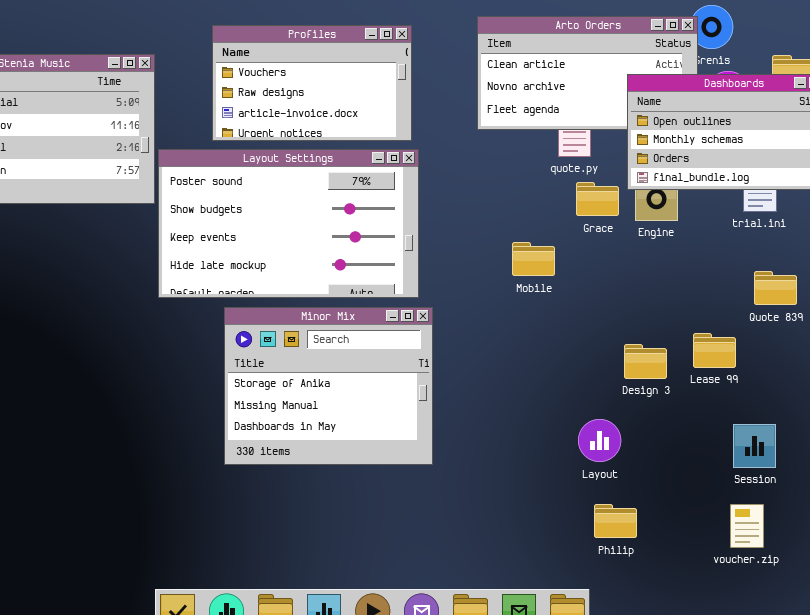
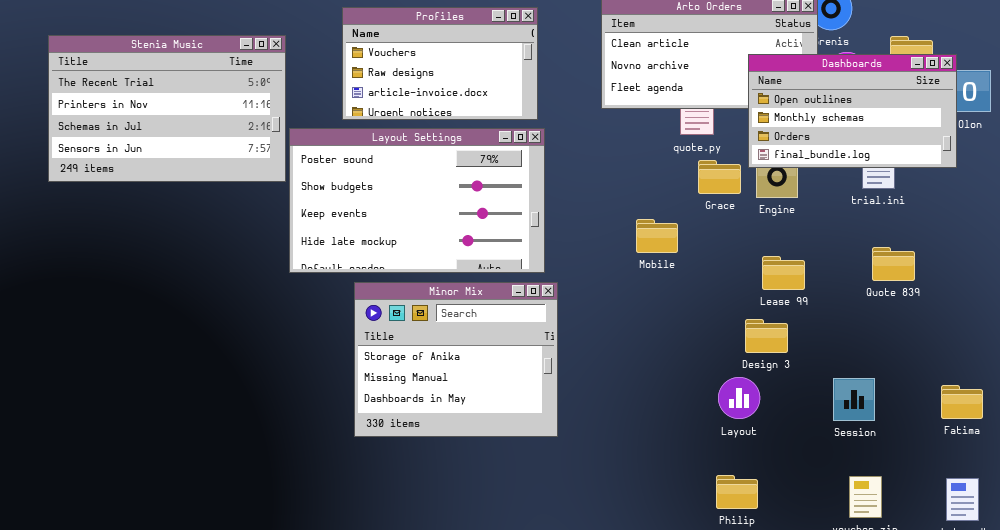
Lease 99: [693,333,736,368] -> [762,256,805,290], moved
Layout: [578,419,621,462] -> [718,377,760,419], moved
Session: [733,424,776,468] -> [833,378,875,421], moved

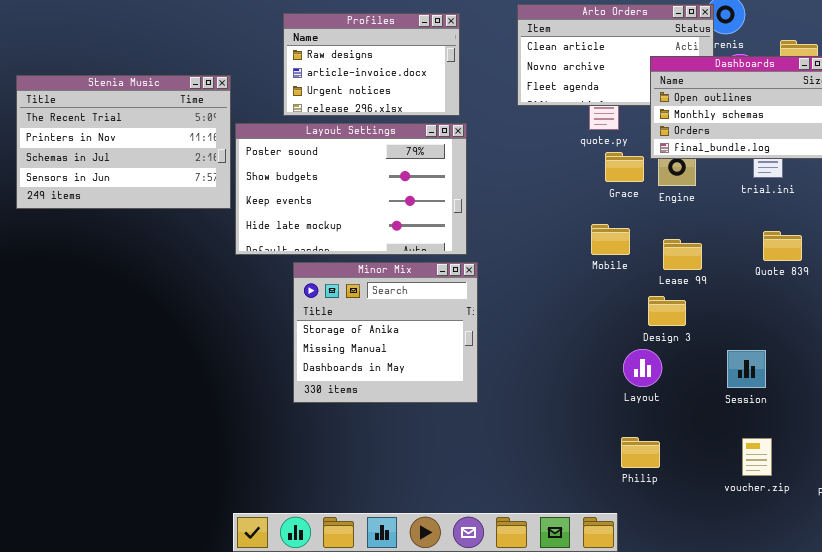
Profiles: [342,7,538,120] -> [283,13,460,116], scrolled down 1 row
Stenia Music: [48,35,286,182] -> [16,75,231,209], moved
Mobile: [636,219,678,253] -> [591,224,630,255], moved

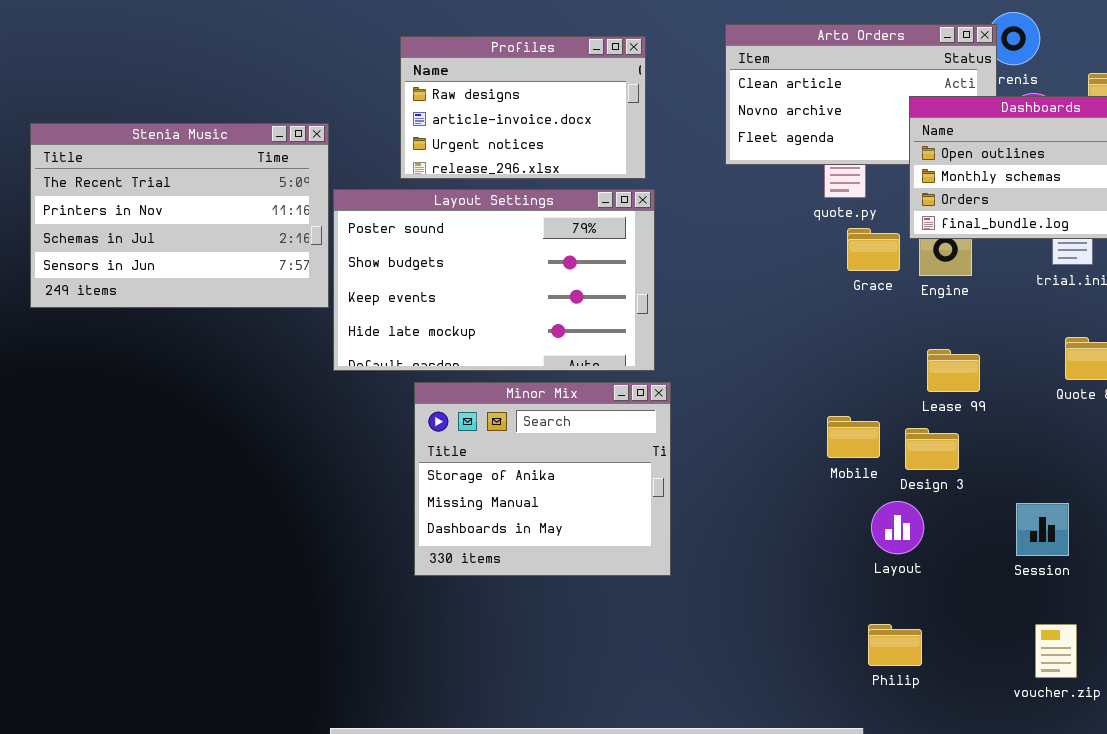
Mobile: [591,224,630,255] -> [827,416,880,458], moved

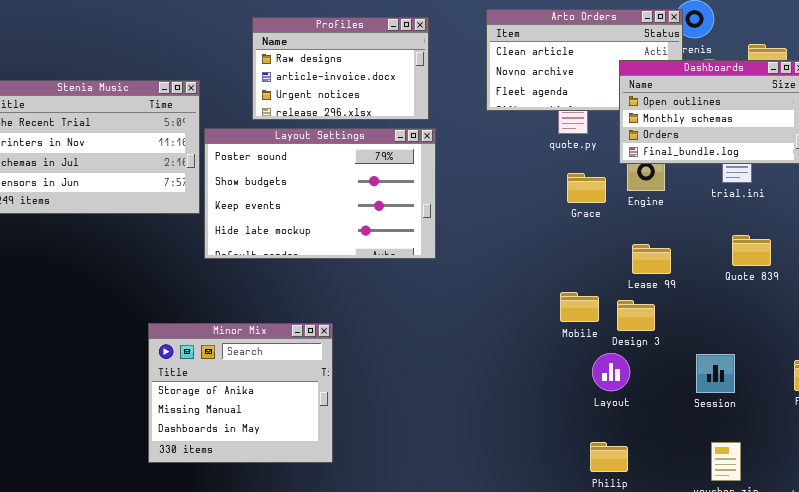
Grace: [847,228,900,271] -> [567,173,606,203], moved
Minor Mix: [414,382,671,576] -> [148,323,333,463], moved

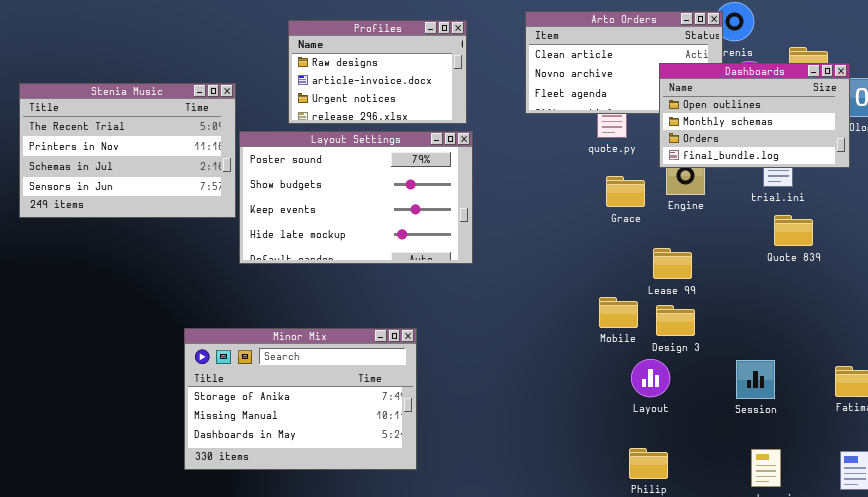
Quote 839: [732,235,771,266] -> [774,215,813,246], moved
Lease 99: [632,244,671,274] -> [653,248,692,279], moved
Minor Mix: [148,323,333,463] -> [184,328,417,470], resized

